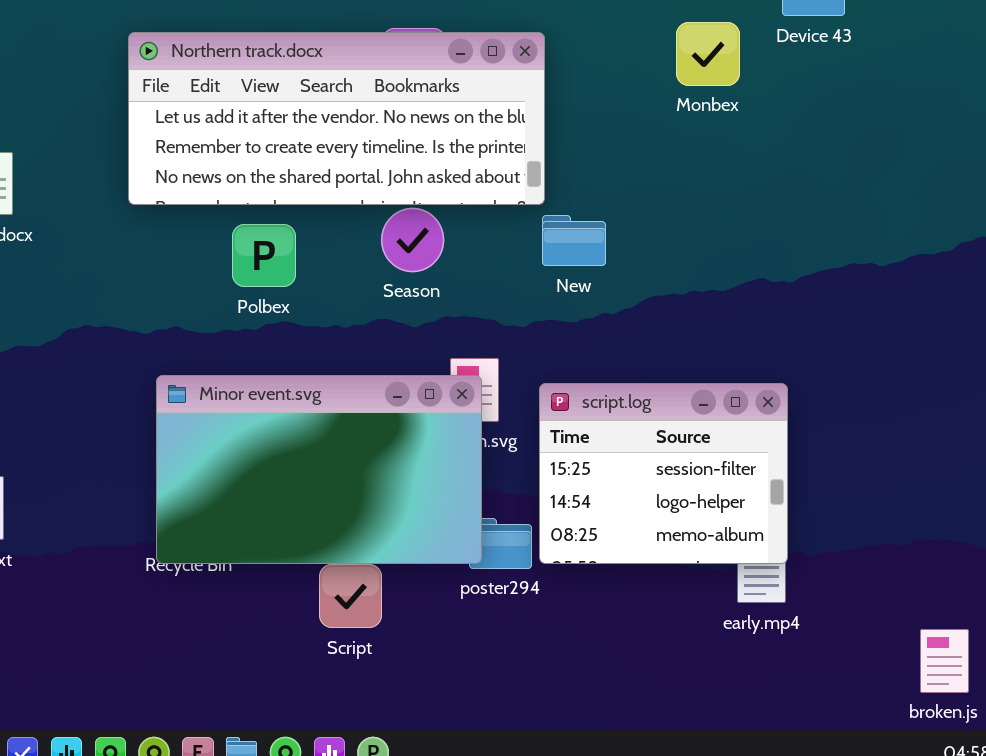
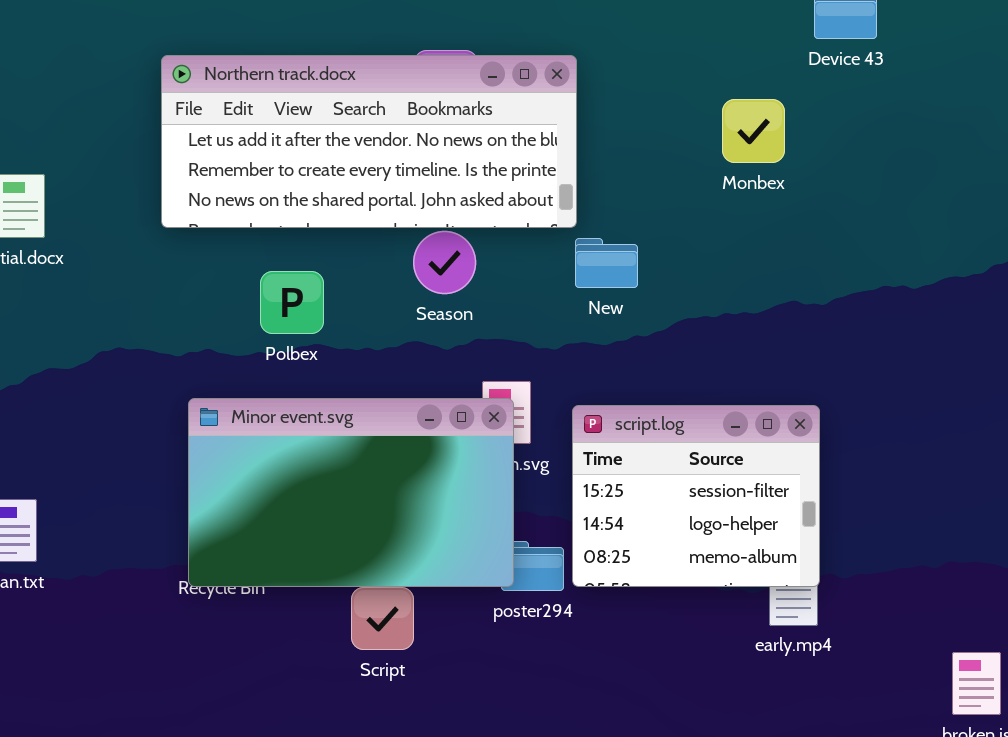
Monbex: [676,22,740,86] -> [722,99,785,163], moved
Polbex: [232,224,296,287] -> [260,271,324,334], moved

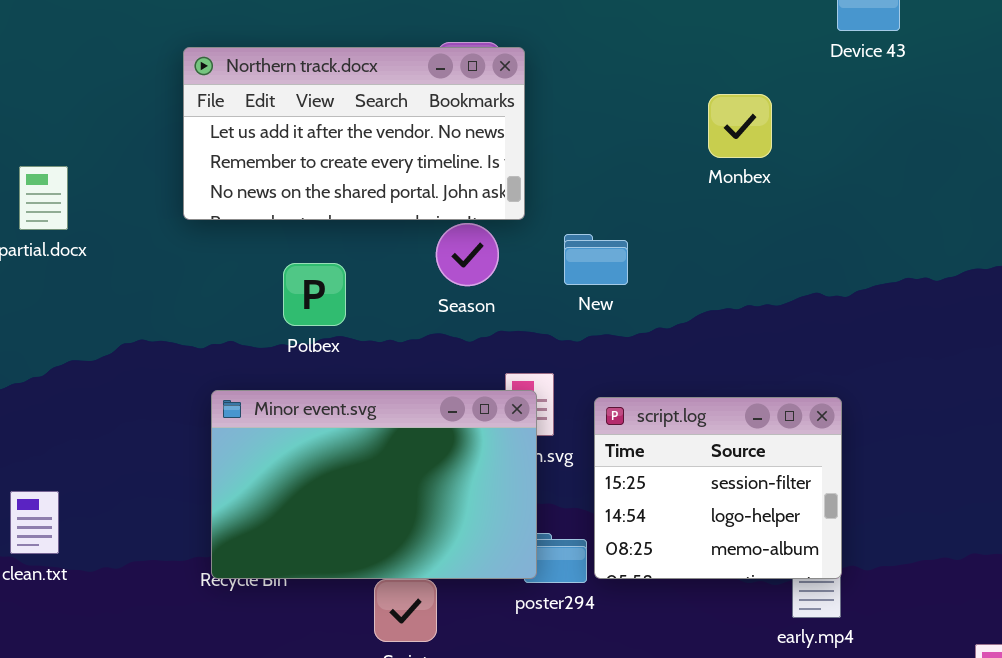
Northern track.docx: [161,55,577,228] -> [183,47,525,220], resized
Monbex: [722,99,785,163] -> [708,94,772,158], moved
New: [575,238,638,288] -> [564,234,628,285], moved

